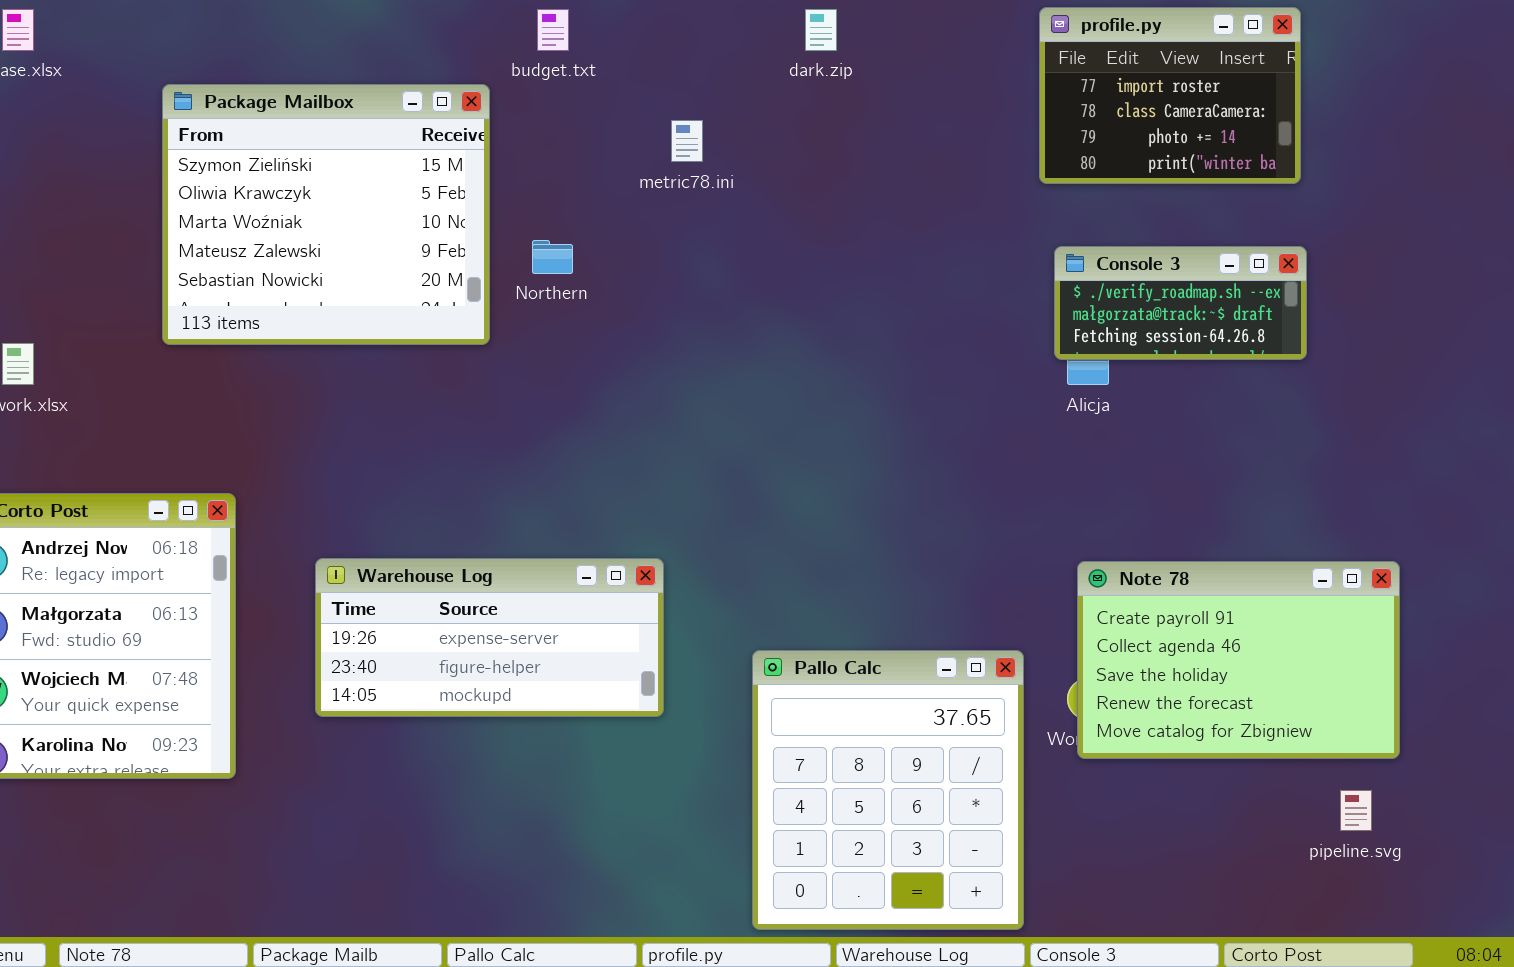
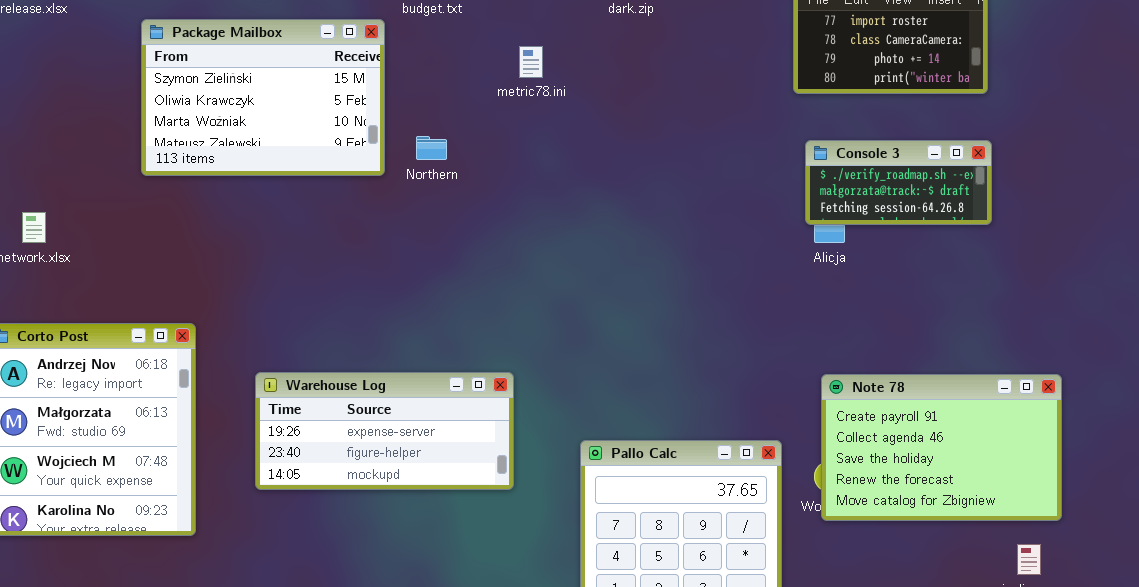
Package Mailbox: [162,84,490,345] -> [141,19,385,176], resized

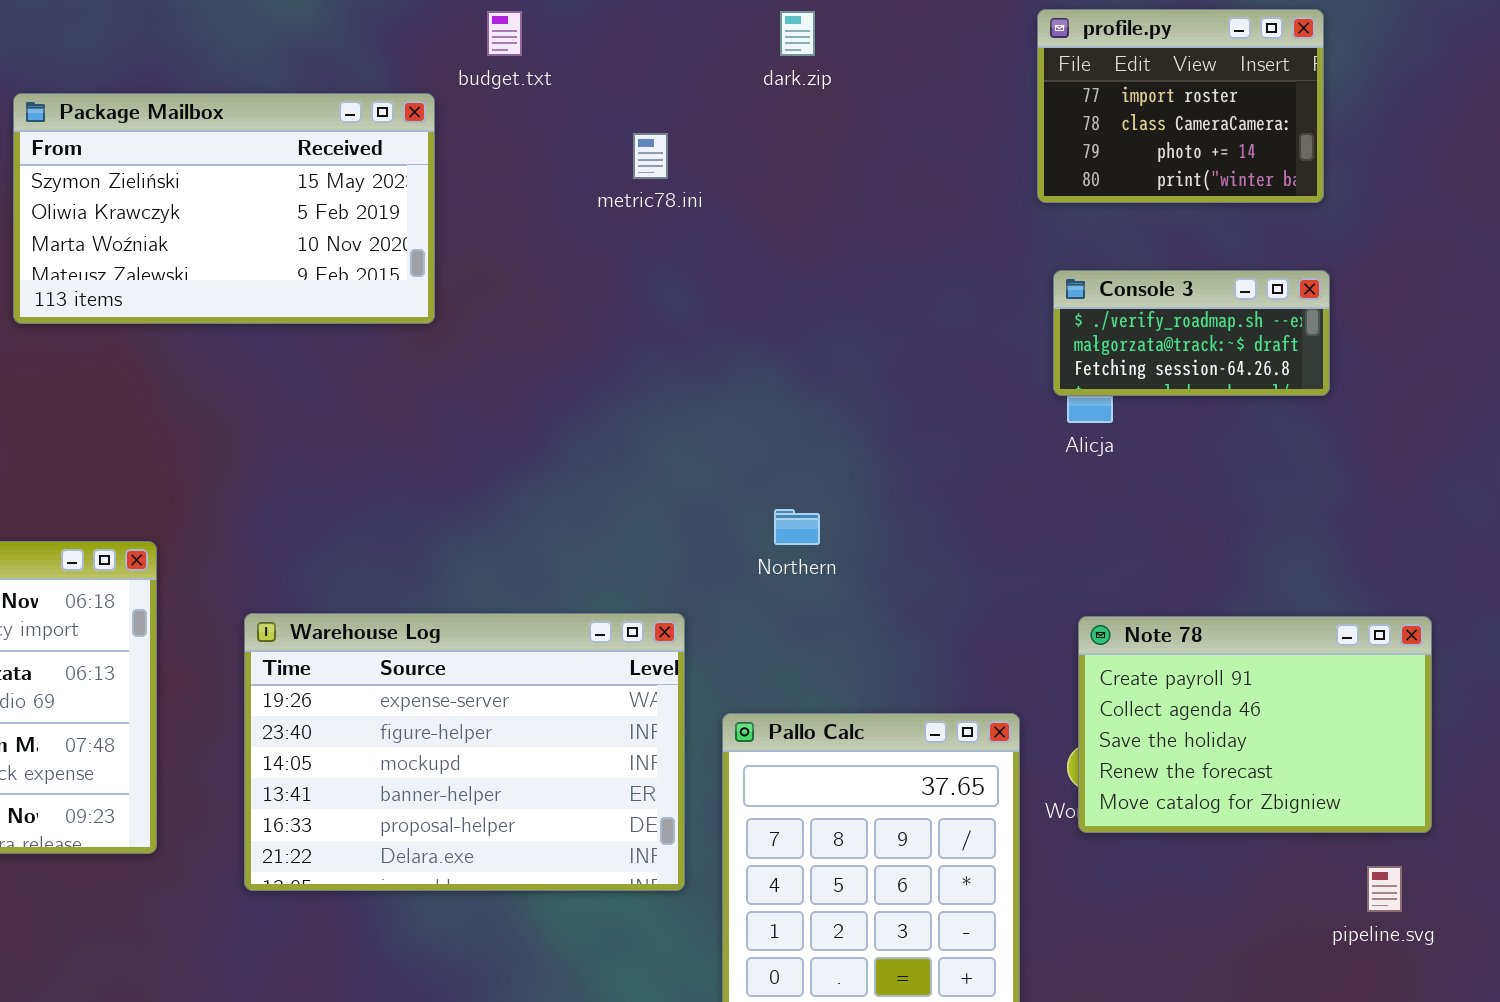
Package Mailbox: [141,19,385,176] -> [13,93,435,324], resized
Northern: [416,136,447,160] -> [774,509,820,545], moved
Warehouse Log: [255,372,514,490] -> [244,613,685,891], resized

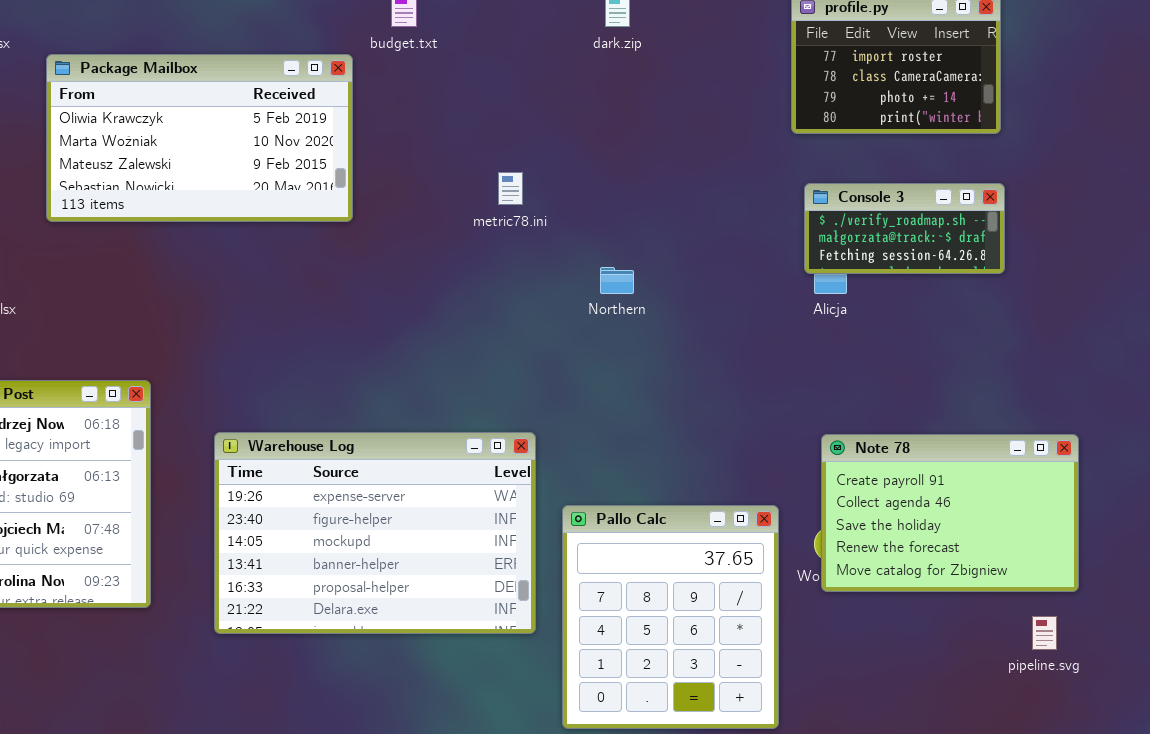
Package Mailbox: [13,93,435,324] -> [46,54,353,222], scrolled down 1 row
metric78.ini: [633,133,668,179] -> [498,172,523,205], moved
Northern: [774,509,820,545] -> [600,267,634,294], moved

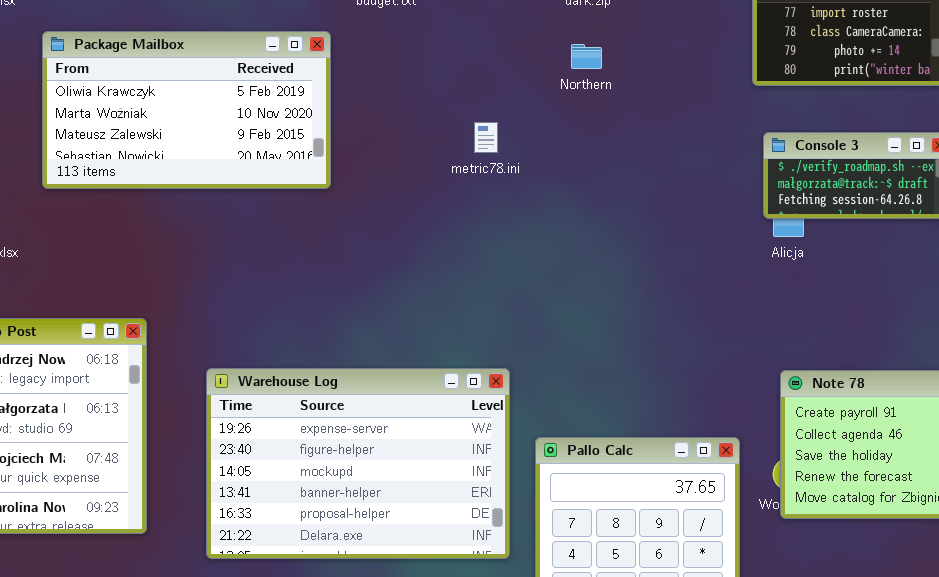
Package Mailbox: [46,54,353,222] -> [42,31,331,189], moved
Northern: [600,267,634,294] -> [571,44,602,69], moved

